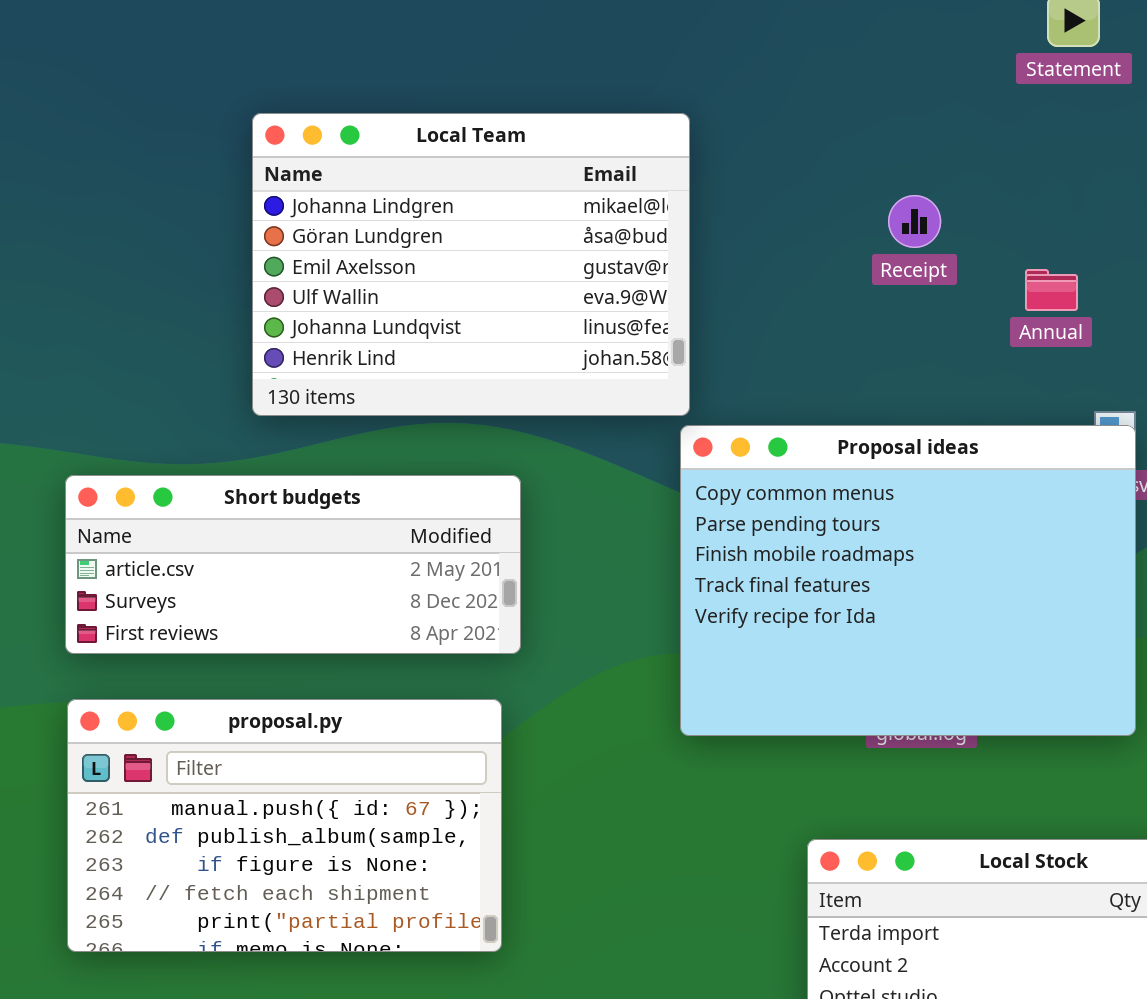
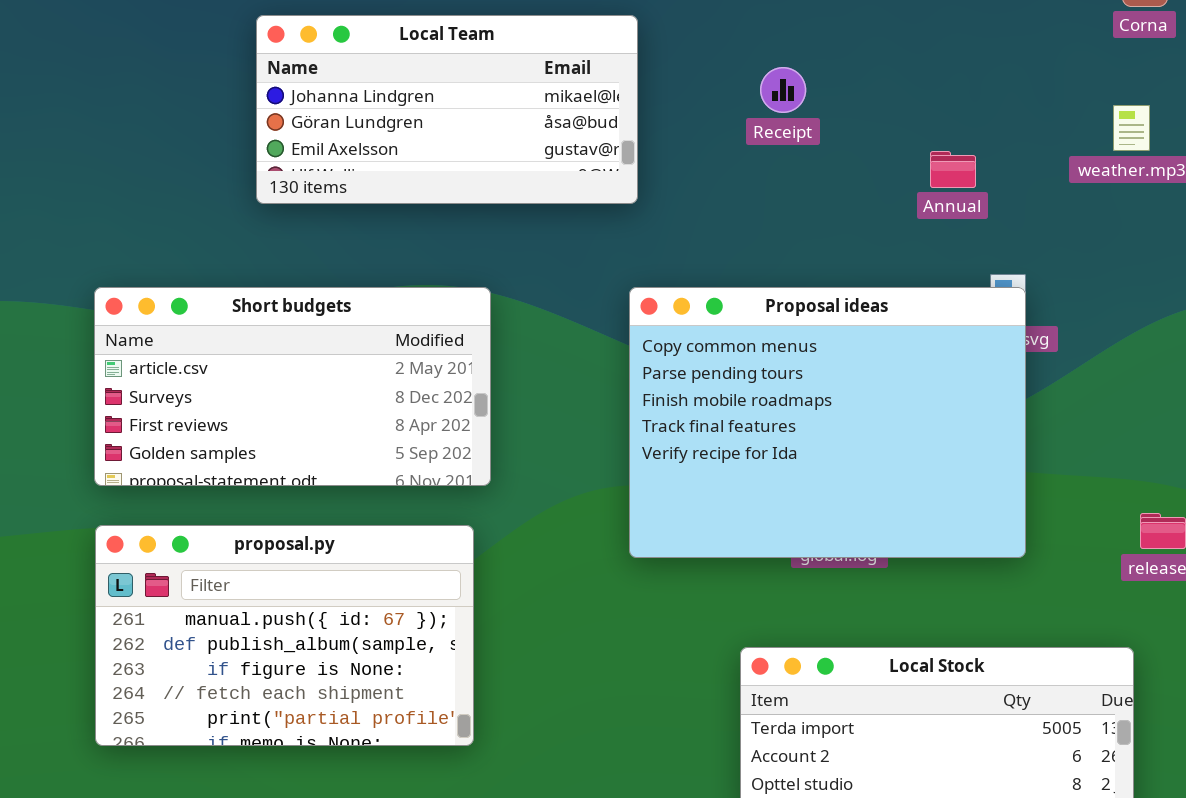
Local Team: [252,113,690,416] -> [256,15,638,204], resized
Receipt: [888,195,941,248] -> [760,67,806,113], moved
Short budgets: [65,475,521,654] -> [94,287,491,486], resized

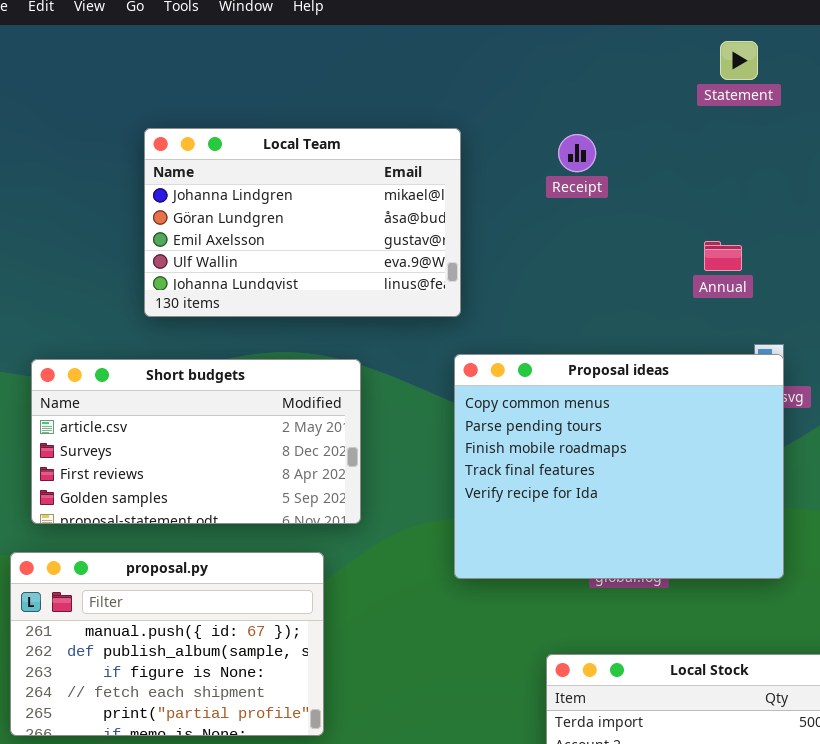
Local Team: [256,15,638,204] -> [144,128,461,317], resized
Receipt: [760,67,806,113] -> [558,134,596,172], moved
Short budgets: [94,287,491,486] -> [31,359,361,524], moved

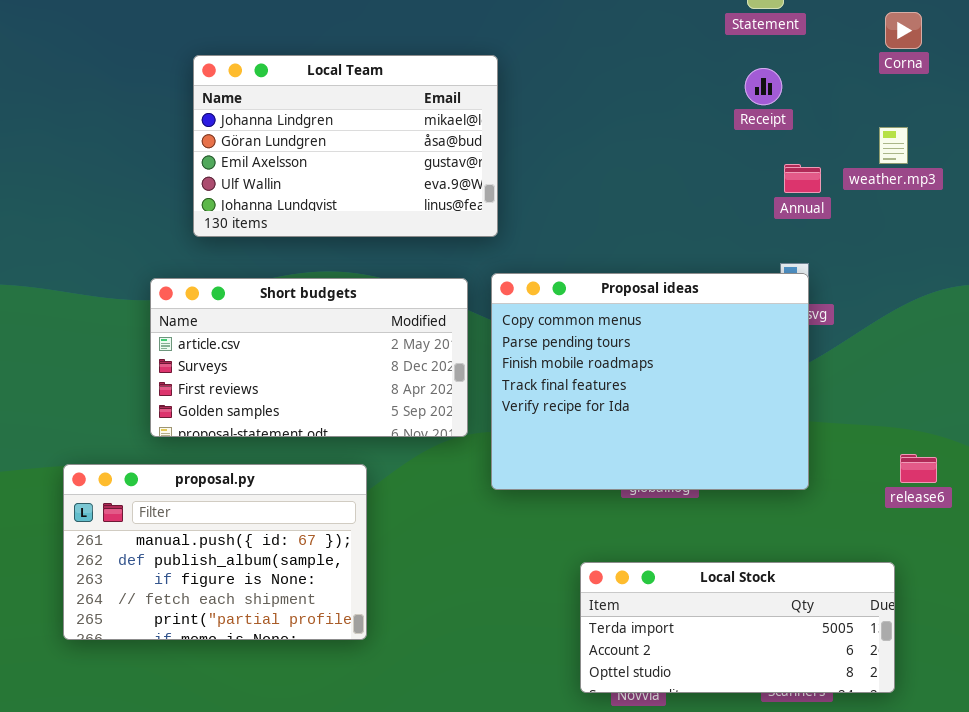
Receipt: [558,134,596,172] -> [745,68,782,105], moved
Annual: [704,241,742,271] -> [784,164,821,193], moved
Short budgets: [31,359,361,524] -> [150,278,468,437], moved

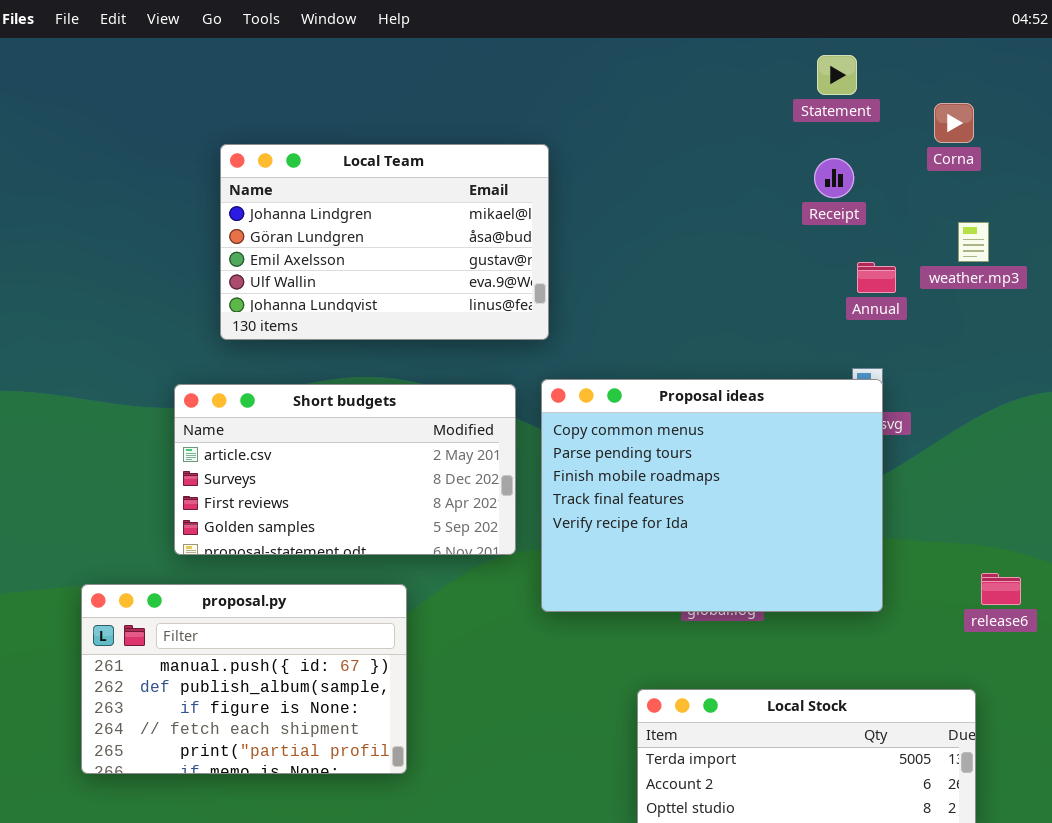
Corna: [885,12,922,49] -> [934,103,974,143], moved

